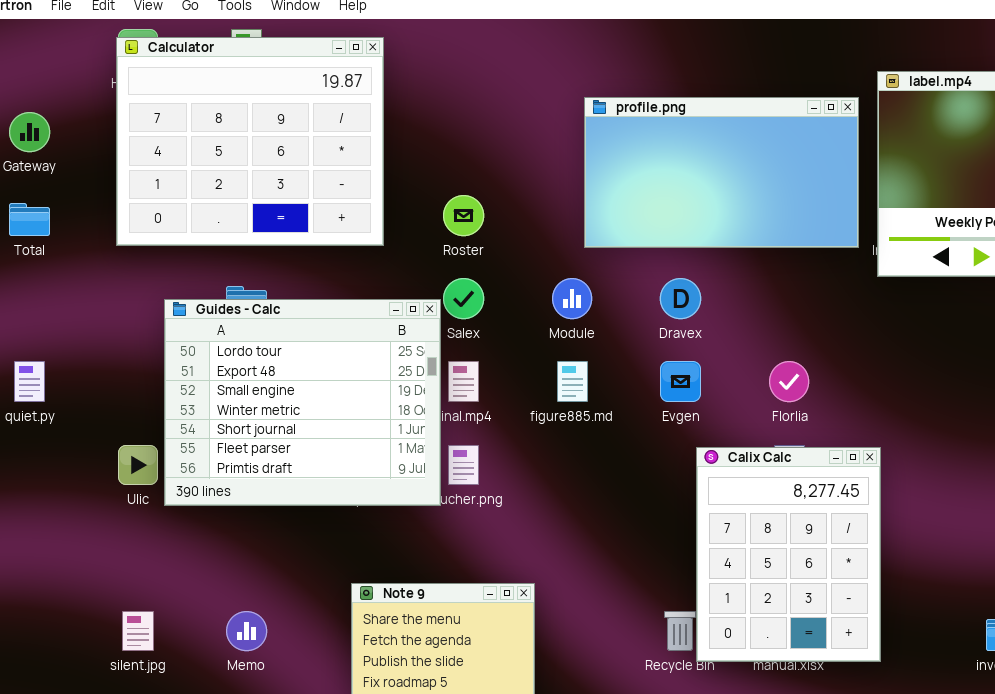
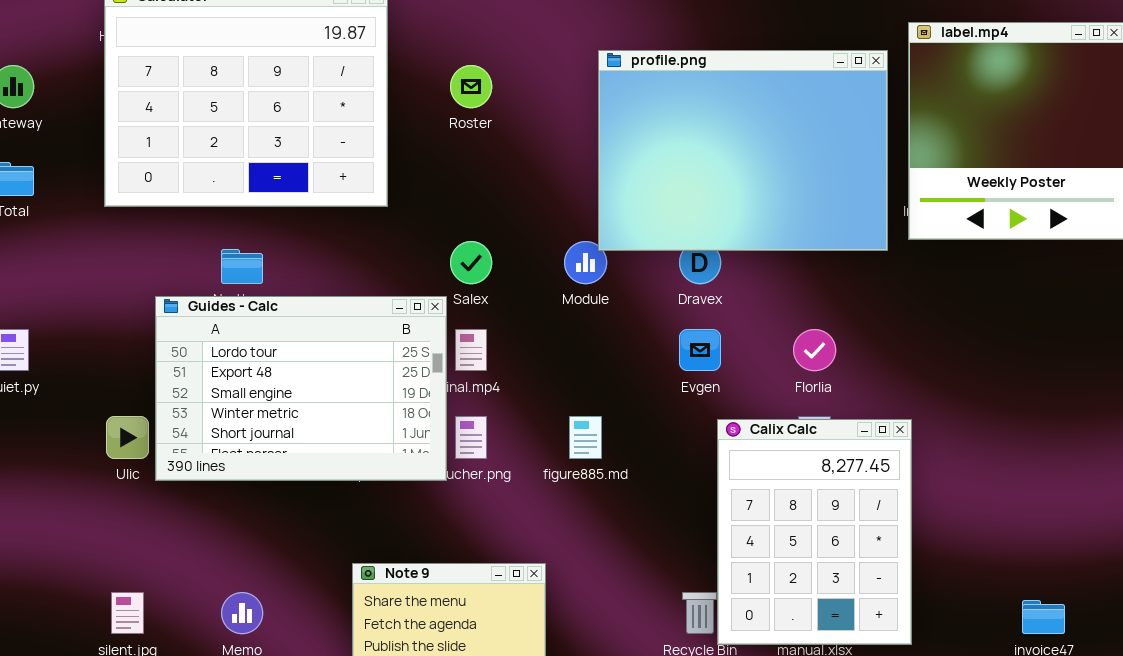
profile.png: [584,97,859,248] -> [598,50,888,251], resized
Roster: [443,195,484,236] -> [450,65,492,108], moved
Guides - Calc: [164,299,441,506] -> [155,296,447,481], resized
figure885.md: [557,361,588,402] -> [569,416,602,459], moved

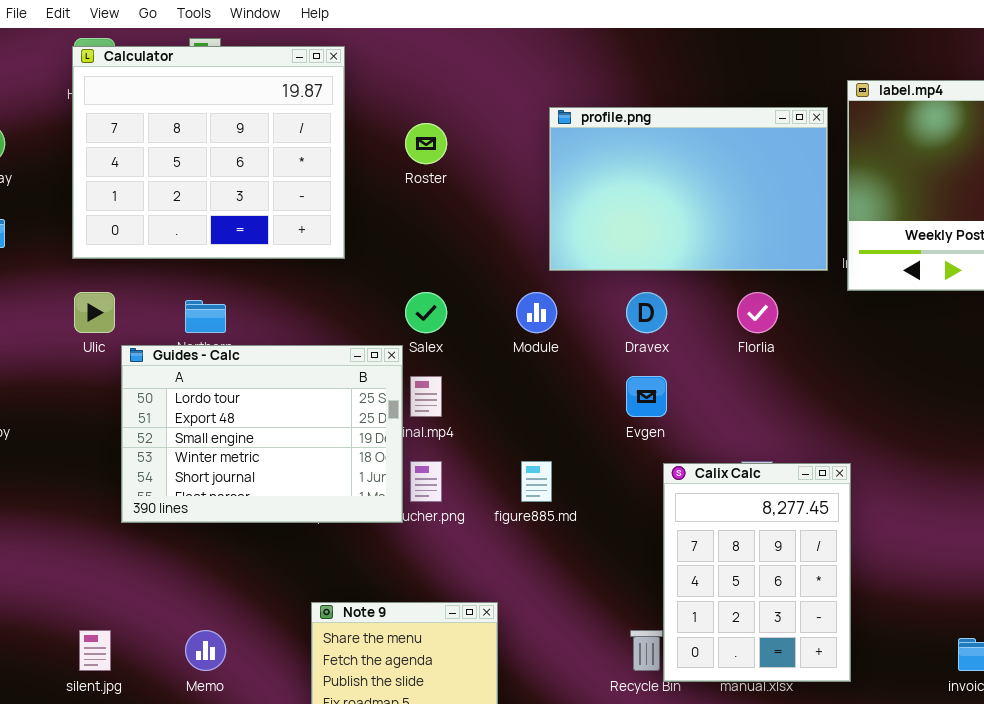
profile.png: [598,50,888,251] -> [549,107,828,271], resized
Florlia: [793,329,836,371] -> [737,292,778,333], moved
Ulic: [106,416,149,459] -> [74,292,115,333], moved

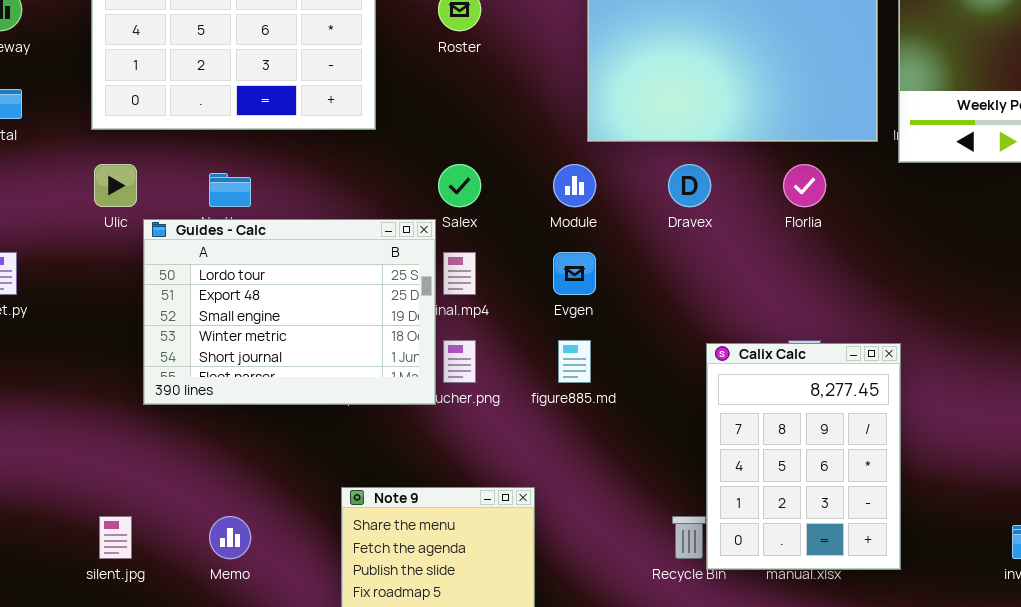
Evgen: [626,376,667,417] -> [553,252,596,295], moved

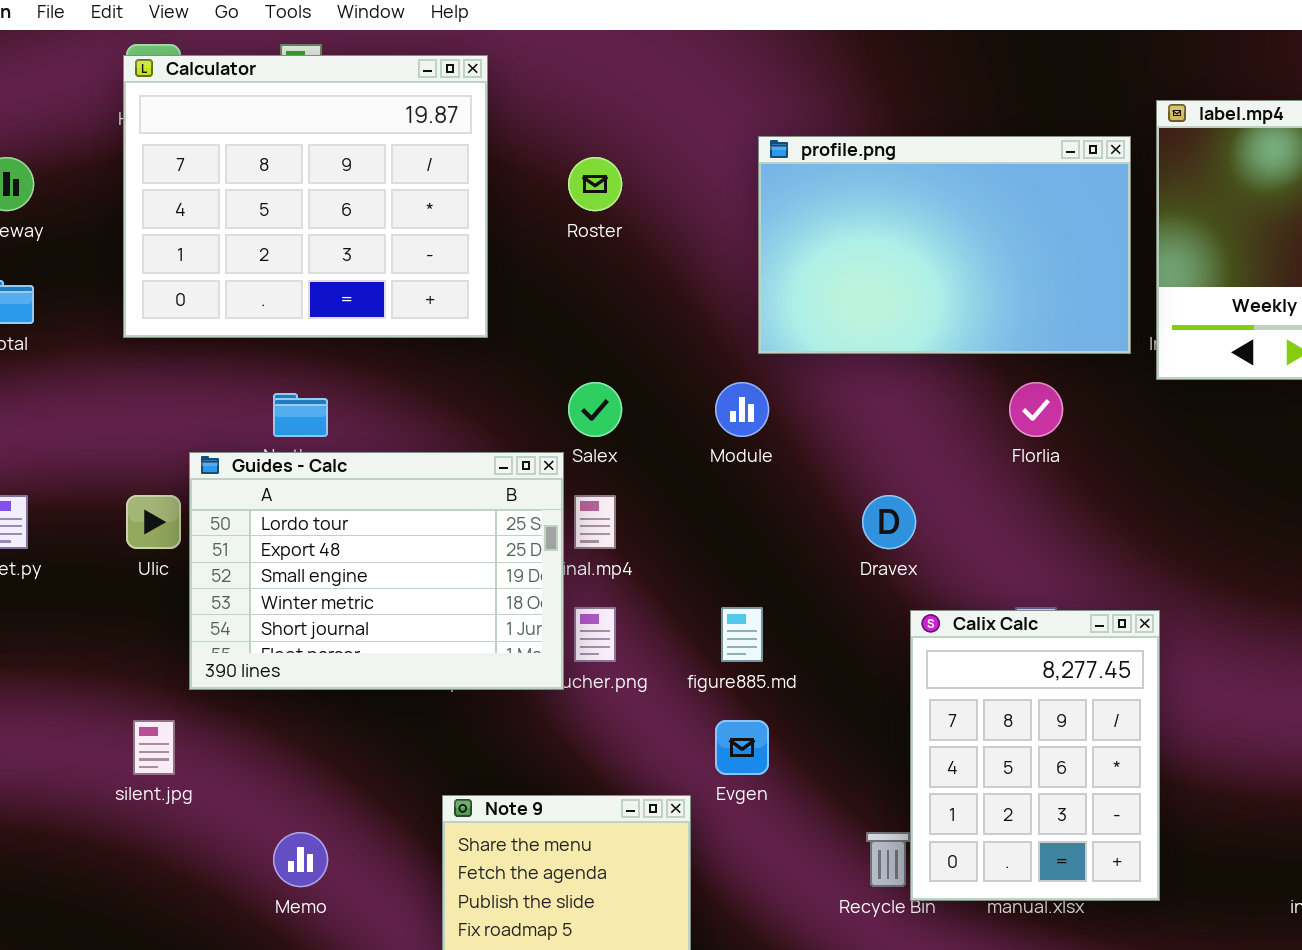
Ulic: [94,164,137,207] -> [126,495,181,549], moved
Dravex: [668,164,711,207] -> [862,495,916,549], moved
Evgen: [553,252,596,295] -> [715,720,769,775], moved
silent.jpg: [99,516,132,559] -> [133,720,175,775], moved

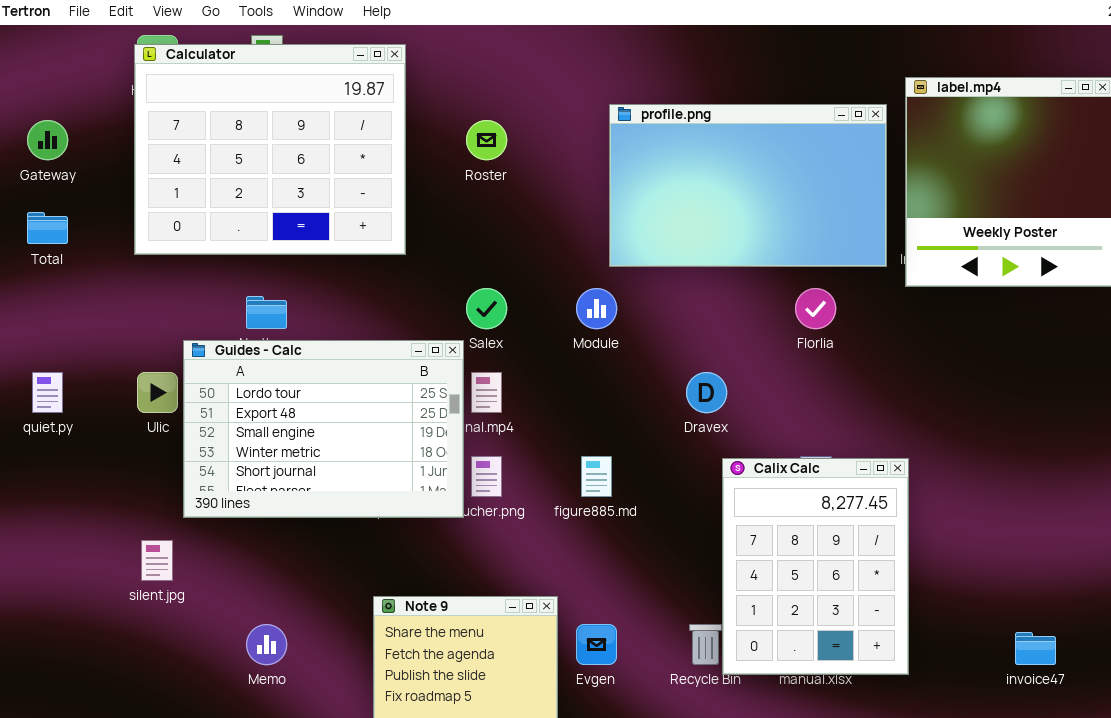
Evgen: [715,720,769,775] -> [576,624,617,665], moved

